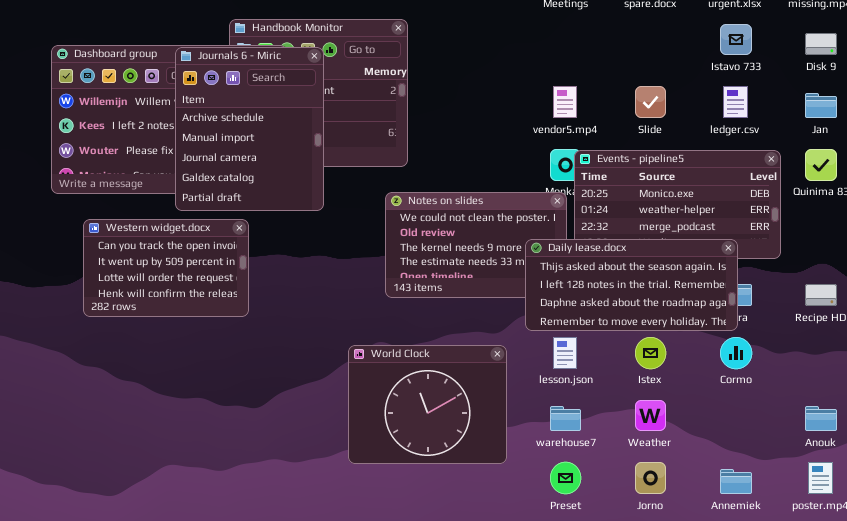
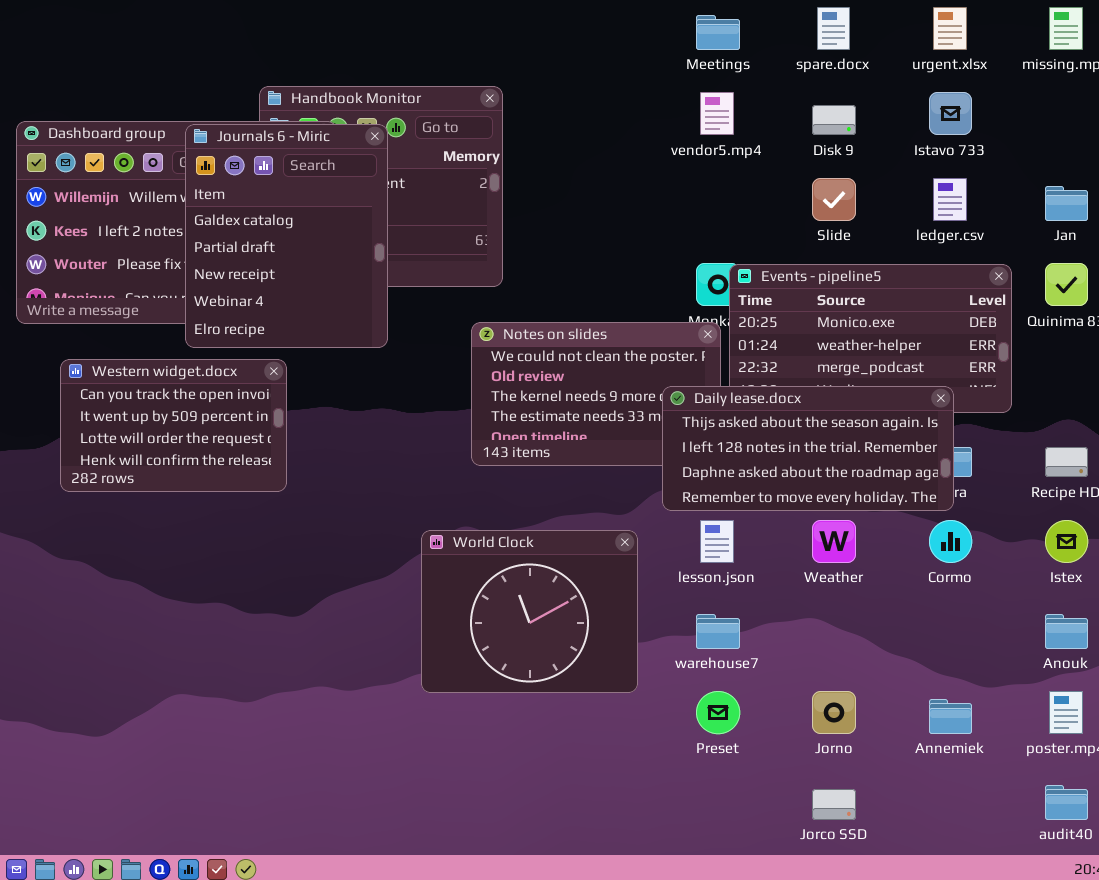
Disk 9: [805,33,837,55] -> [812,105,856,135], moved
Journals 6 - Miric: [175,47,324,211] -> [185,124,388,348], scrolled down 3 rows
vendor5.mp4: [553,86,577,118] -> [700,92,734,135], moved
Istex: [635,337,666,369] -> [1045,520,1088,563], moved
Weather: [635,400,666,431] -> [812,520,856,563], moved

